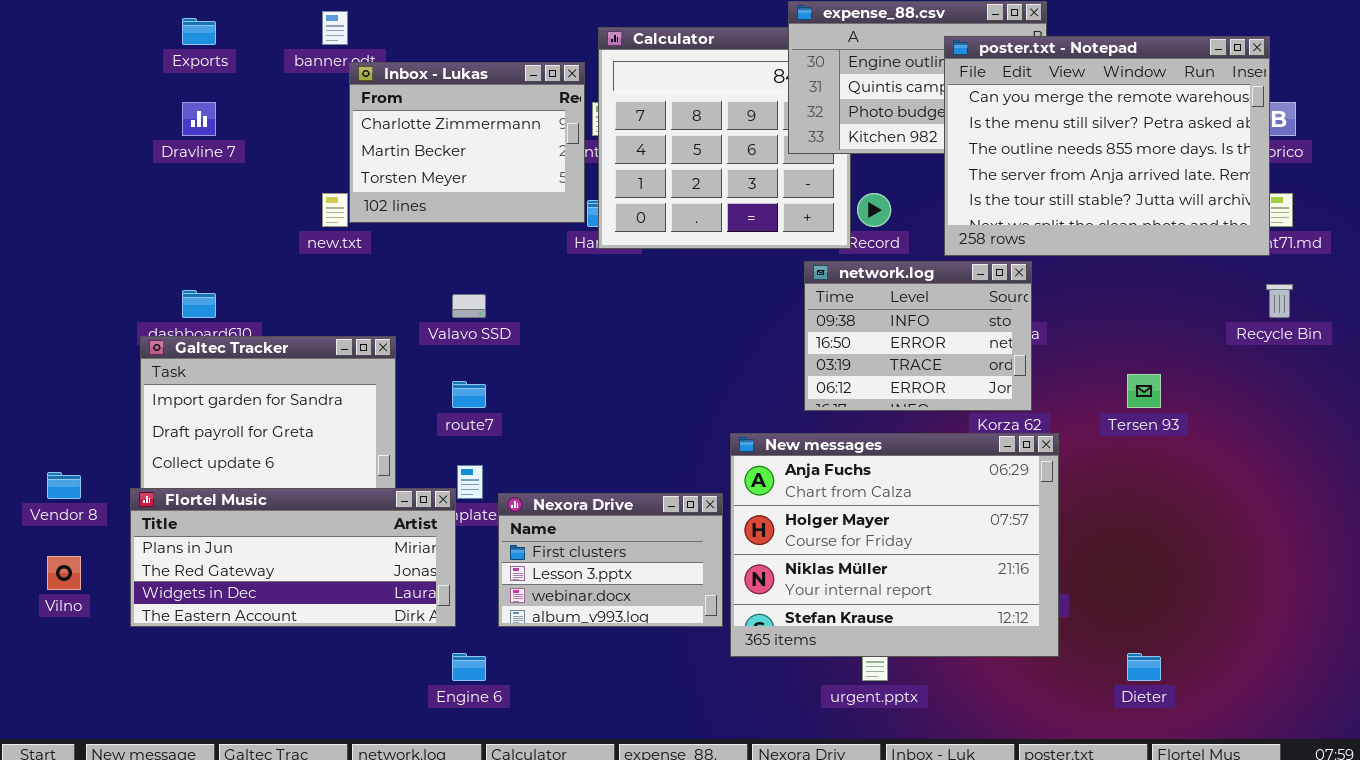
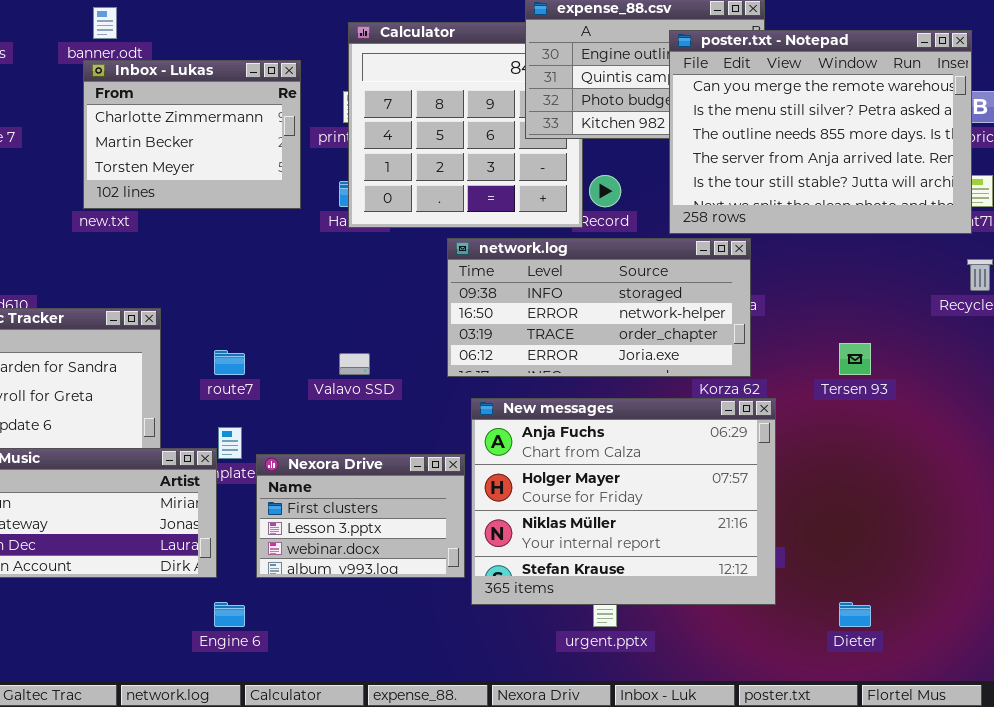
Inbox - Lukas: [349,62,585,223] -> [83,60,301,209], moved
network.log: [804,261,1032,411] -> [447,238,751,377], resized
Valavo SSD: [452,294,486,318] -> [339,353,370,375], moved

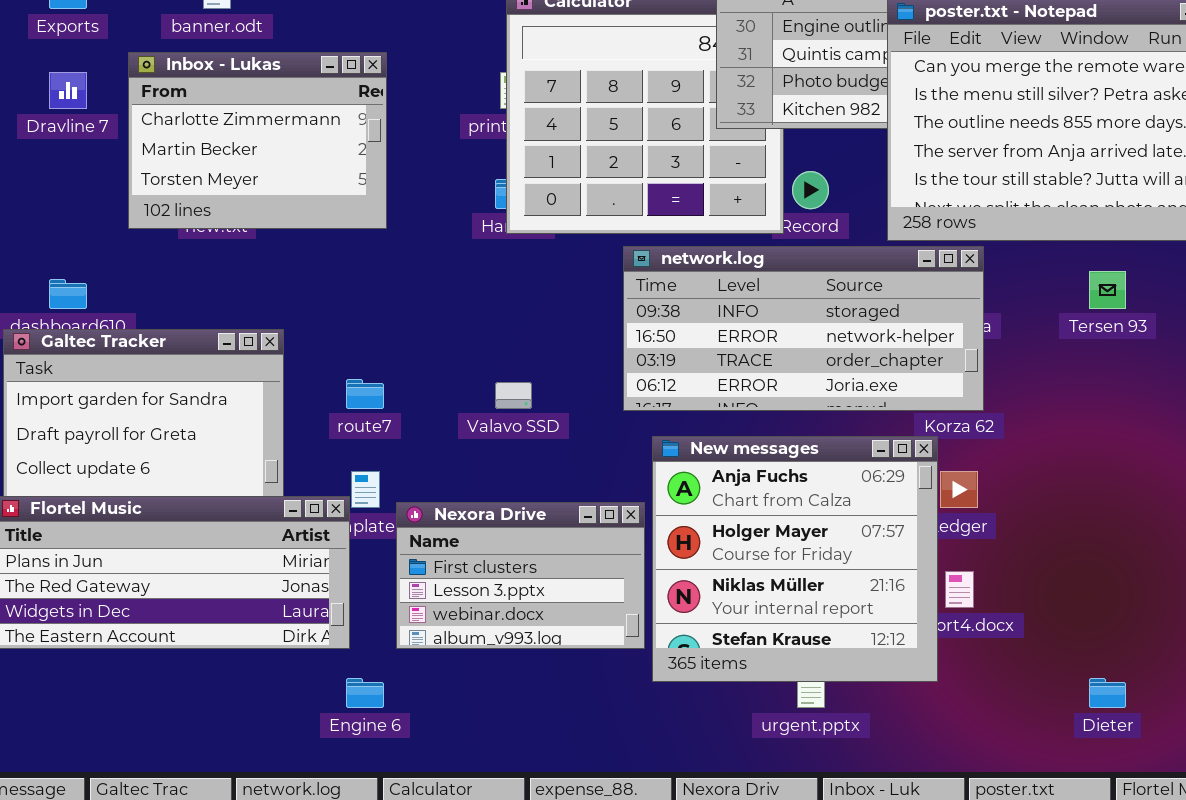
Inbox - Lukas: [83,60,301,209] -> [128,52,387,229], moved
Tersen 93: [839,343,871,375] -> [1089,271,1126,309], moved
New messages: [471,398,776,605] -> [652,436,938,682], resized

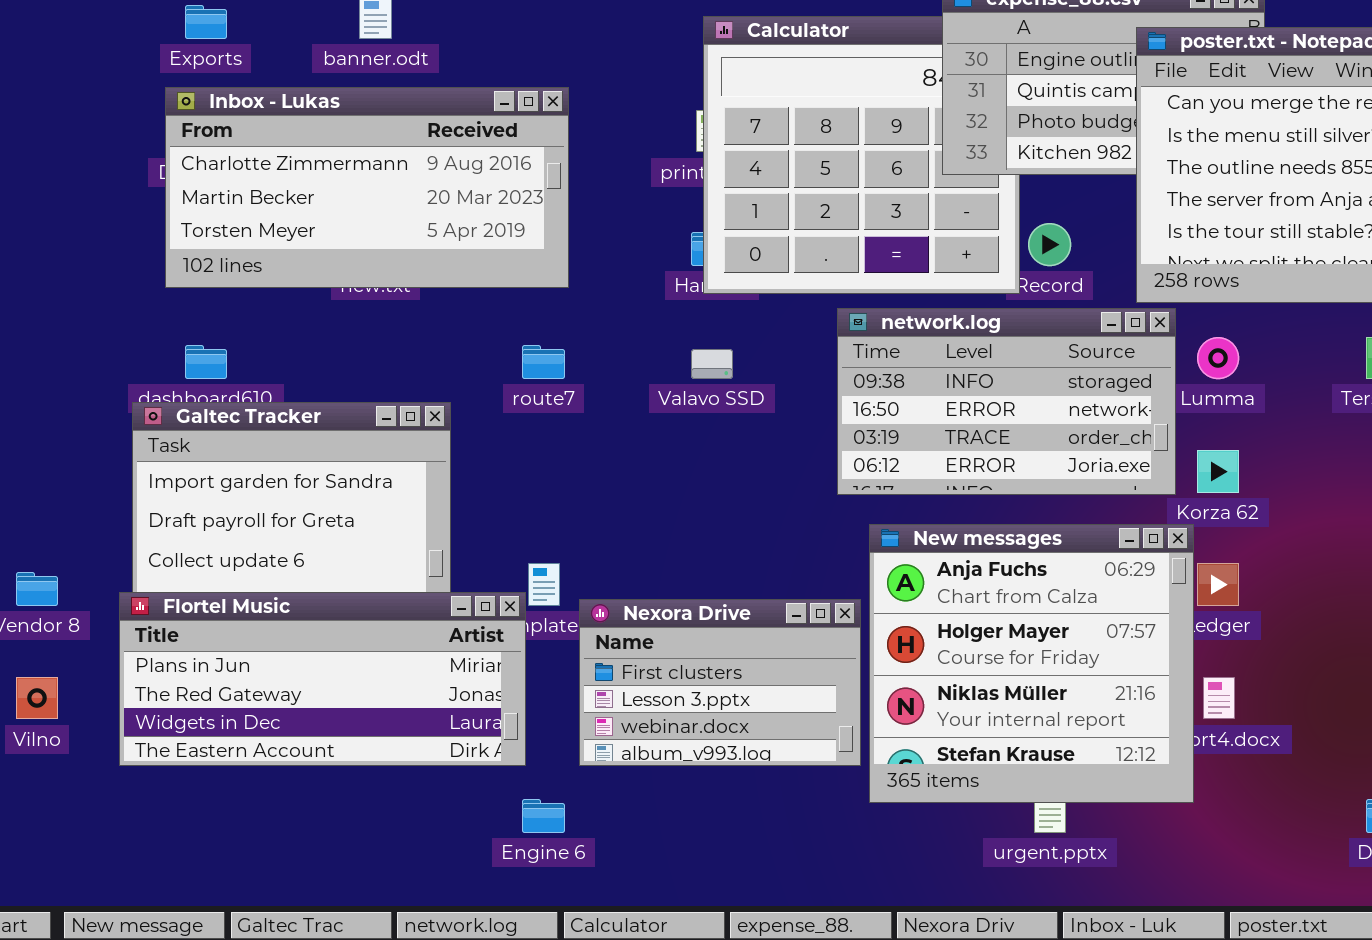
Inbox - Lukas: [128,52,387,229] -> [165,87,569,288], resized
network.log: [623,246,984,411] -> [837,308,1176,495], resized
route7: [346,379,384,409] -> [522,345,565,379], moved
Valavo SSD: [495,382,532,409] -> [691,349,733,379], moved

